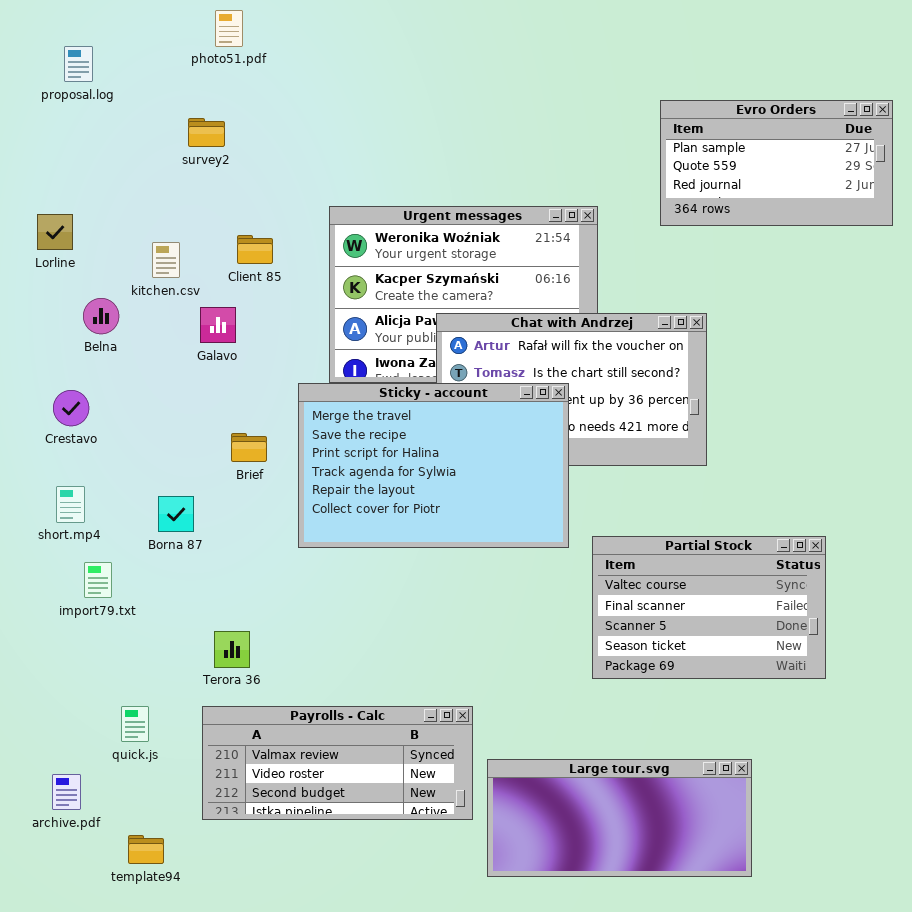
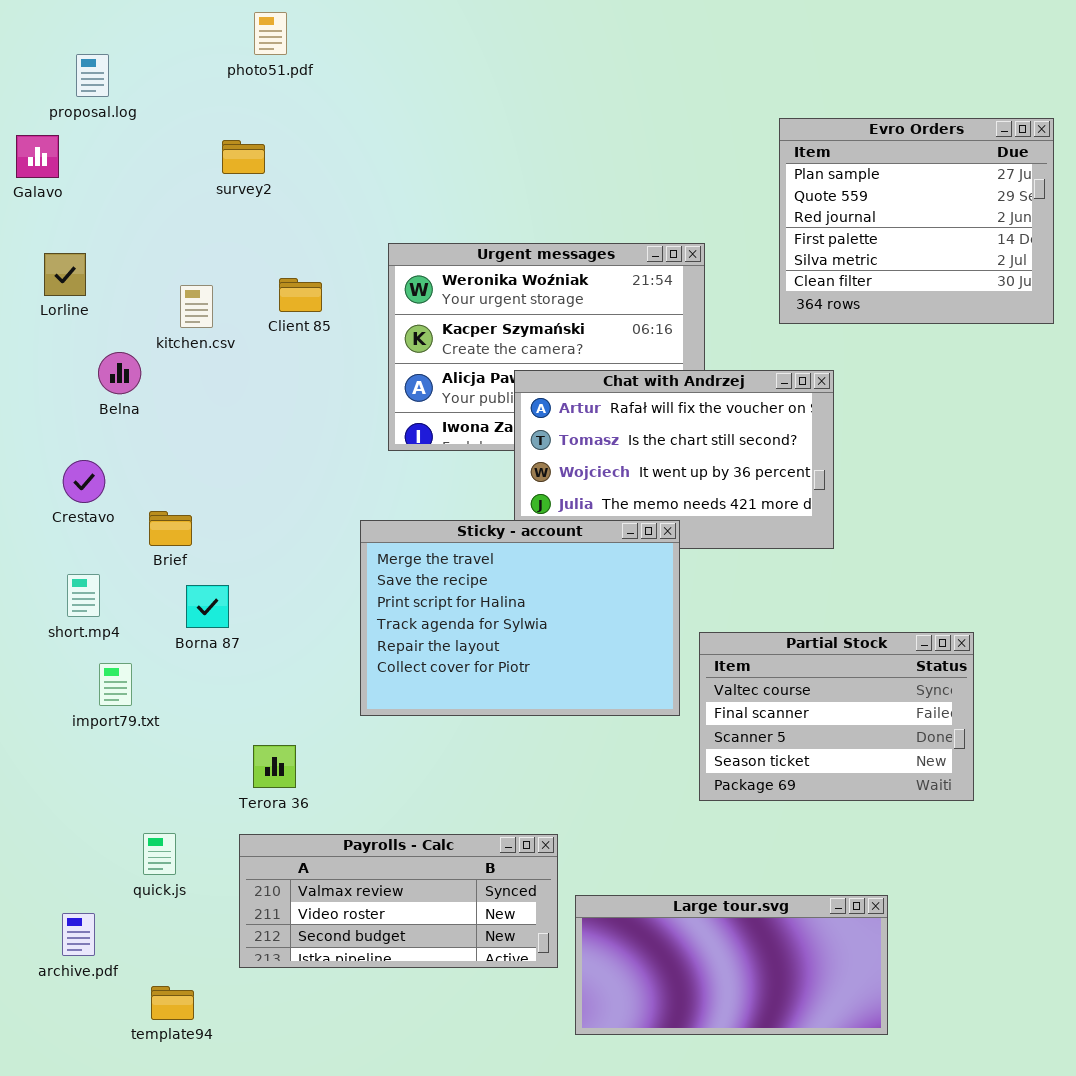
Evro Orders: [660,100,893,226] -> [779,118,1054,324], resized
Galavo: [200,307,236,343] -> [16,135,59,178], moved
Sticky - account: [298,383,569,548] -> [360,520,680,716], moved
Brief: [231,433,267,462] -> [149,511,192,546], moved

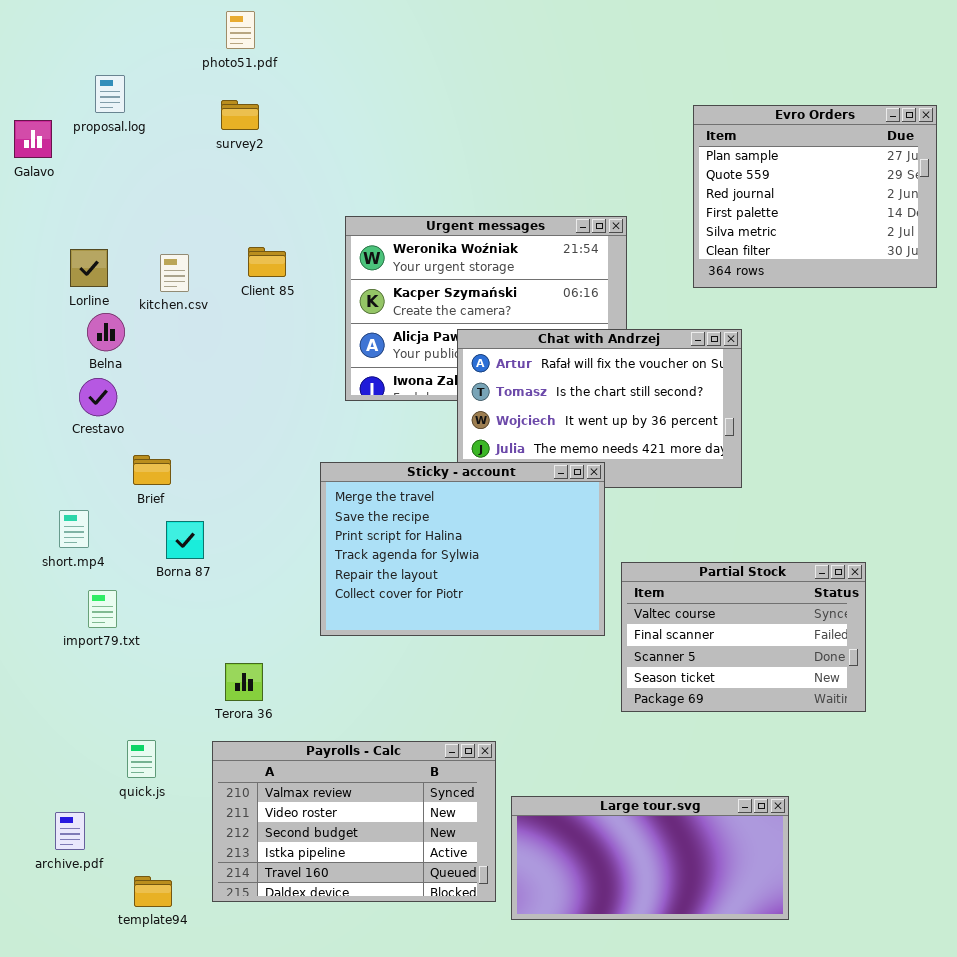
proposal.log: [76,54,109,97] -> [95,75,125,113], moved
survey2: [222,140,265,174] -> [221,100,259,130], moved
Lorline: [44,253,86,296] -> [70,249,108,287], moved
Crestavo: [63,460,105,503] -> [79,378,117,416], moved
Payrolls - Calc: [239,834,558,968] -> [212,741,496,902], resized

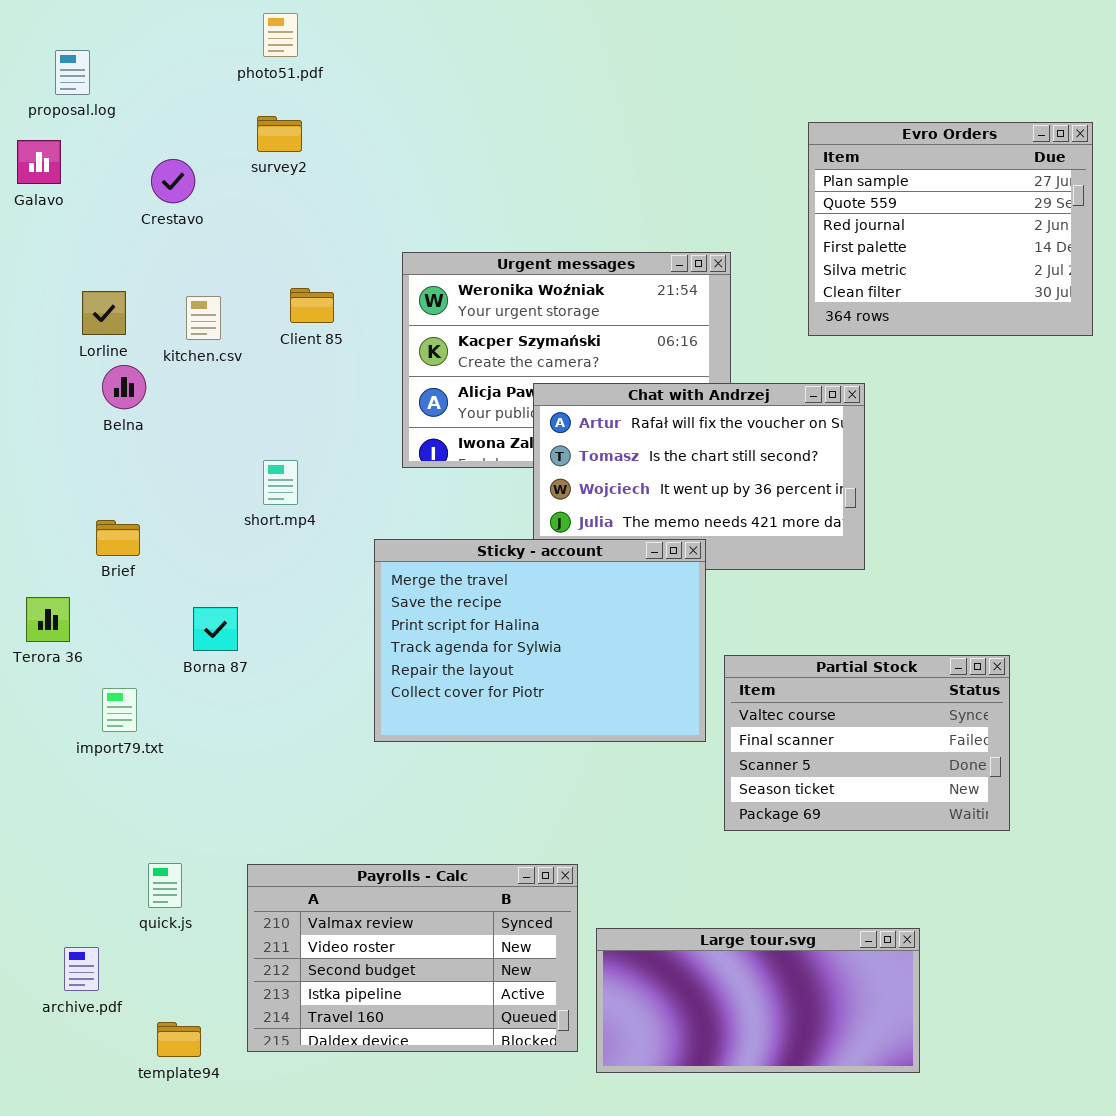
proposal.log: [95,75,125,113] -> [55,50,90,95], moved
Crestavo: [79,378,117,416] -> [151,159,195,203], moved
Brief: [133,455,171,485] -> [96,520,140,556], moved
short.mp4: [59,510,89,548] -> [263,460,298,505], moved
Terora 36: [225,663,263,701] -> [26,597,70,642], moved

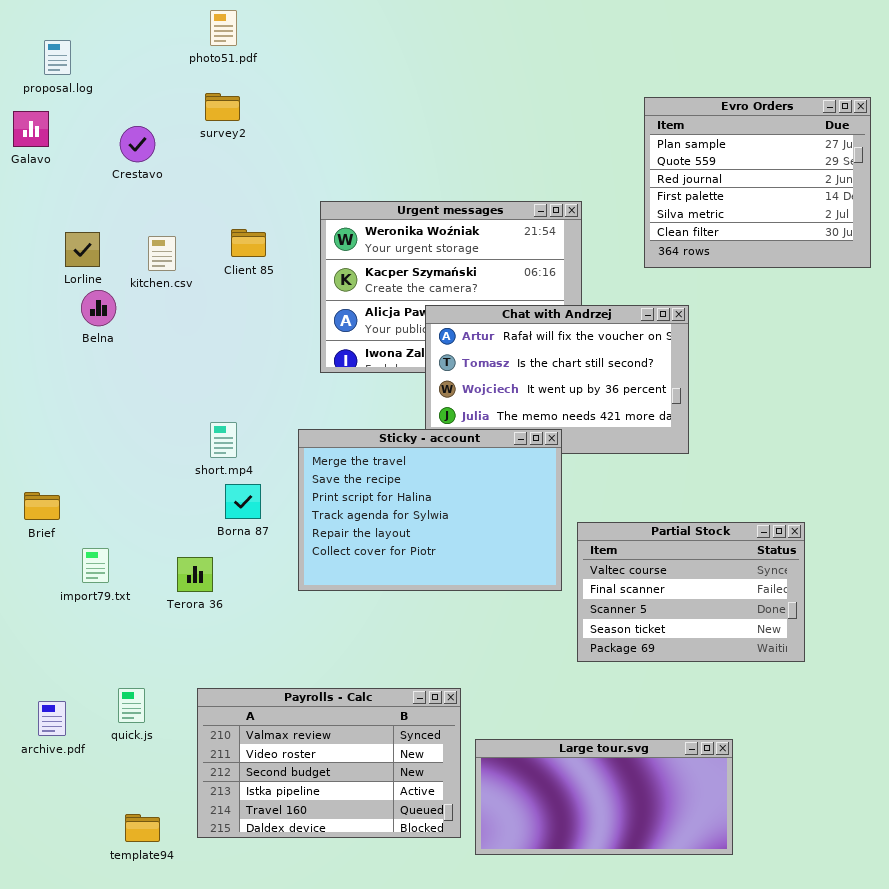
short.mp4: [263,460,298,505] -> [210,422,237,458], moved
Brief: [96,520,140,556] -> [24,492,60,520], moved
Terora 36: [26,597,70,642] -> [177,557,213,592], moved
Borna 87: [193,607,238,651] -> [225,484,261,519], moved
archive.pdf: [64,947,99,991] -> [38,701,66,736], moved

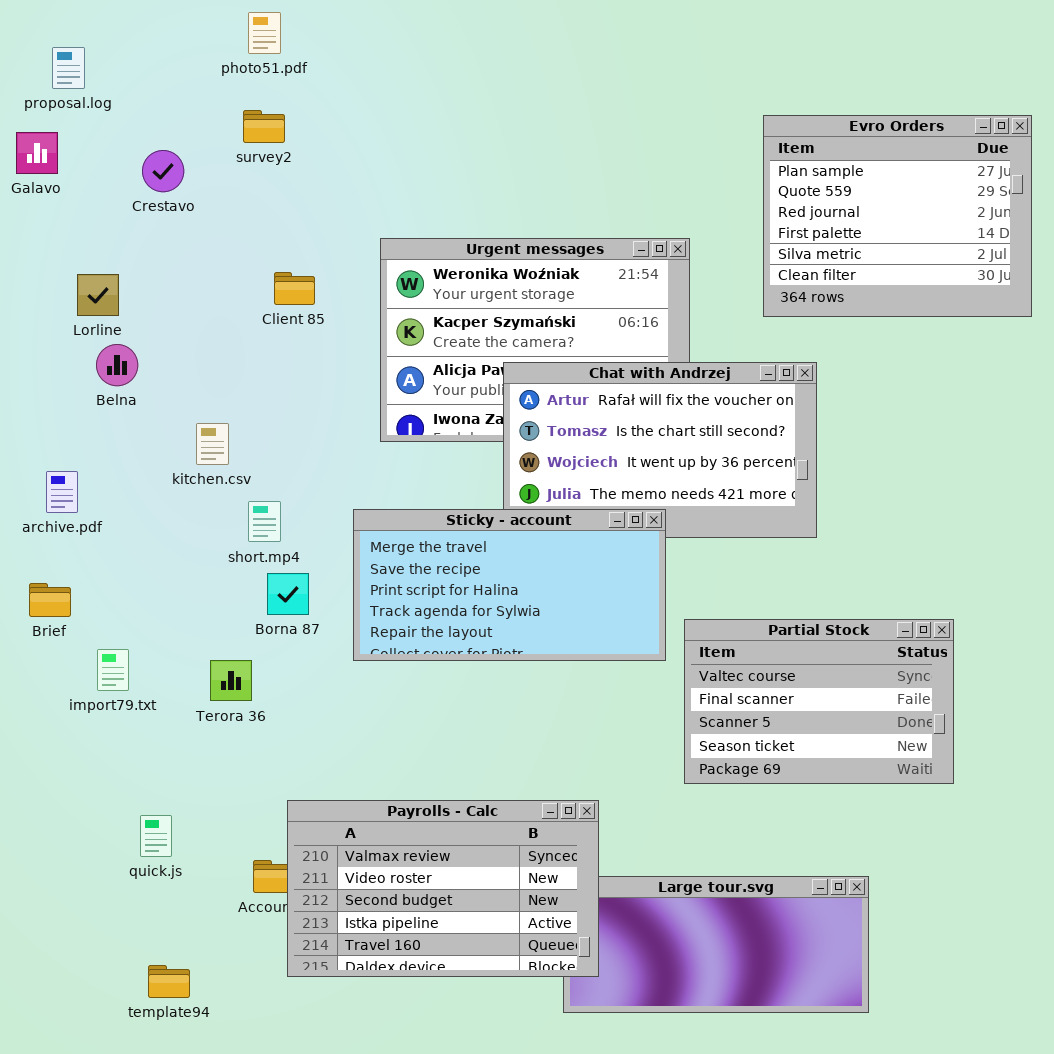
kitchen.csv: [148,236,176,271] -> [196,423,229,465], moved
Sticky - account: [298,429,562,591] -> [353,509,666,661], resized
Payrolls - Calc: [197,688,461,838] -> [287,800,599,977], moved
archive.pdf: [38,701,66,736] -> [46,471,78,513], moved

